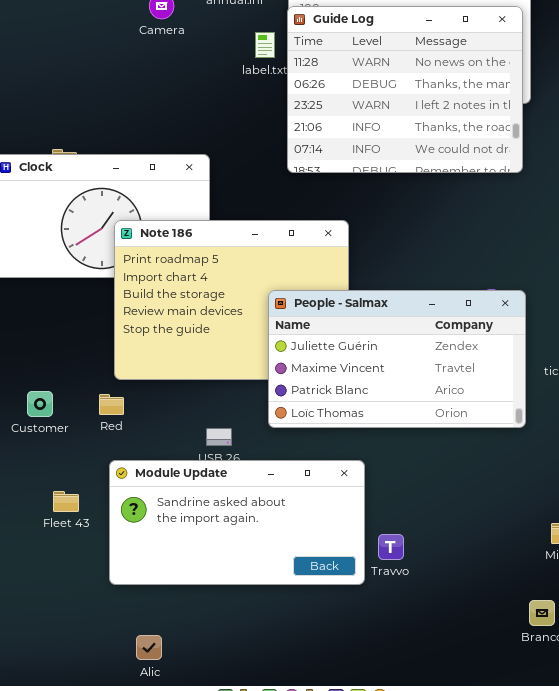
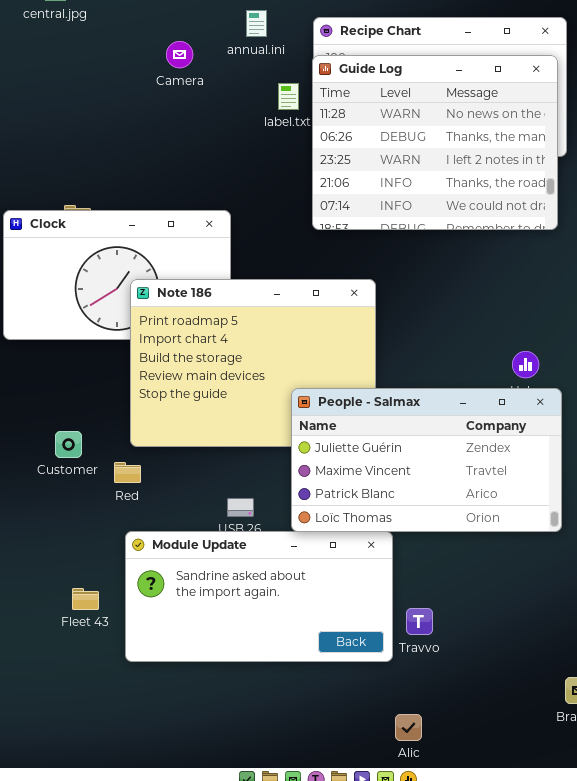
People - Salmax: [268,290,526,428] -> [291,388,562,532], moved
Customer: [27,391,53,417] -> [55,431,82,458], moved
Fleet 43: [53,491,79,512] -> [72,588,99,610], moved
Alic: [136,635,162,660] -> [395,714,422,741], moved

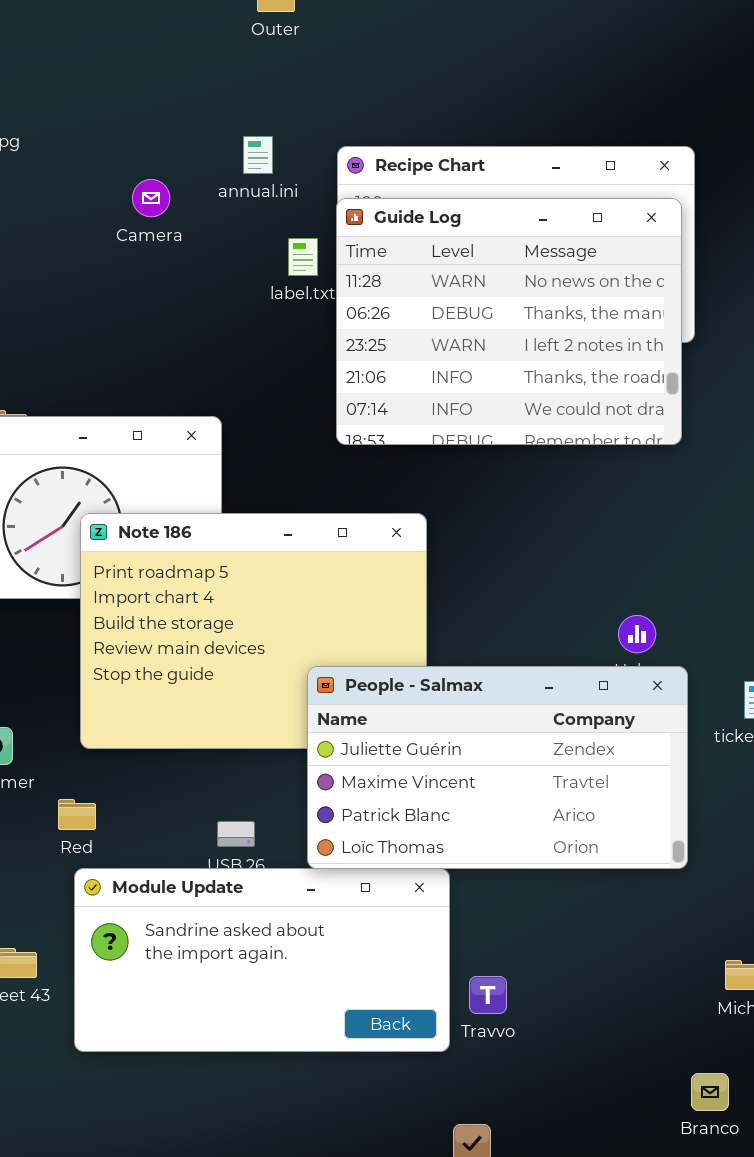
Red: [114,462,141,483] -> [58,799,96,830], moved

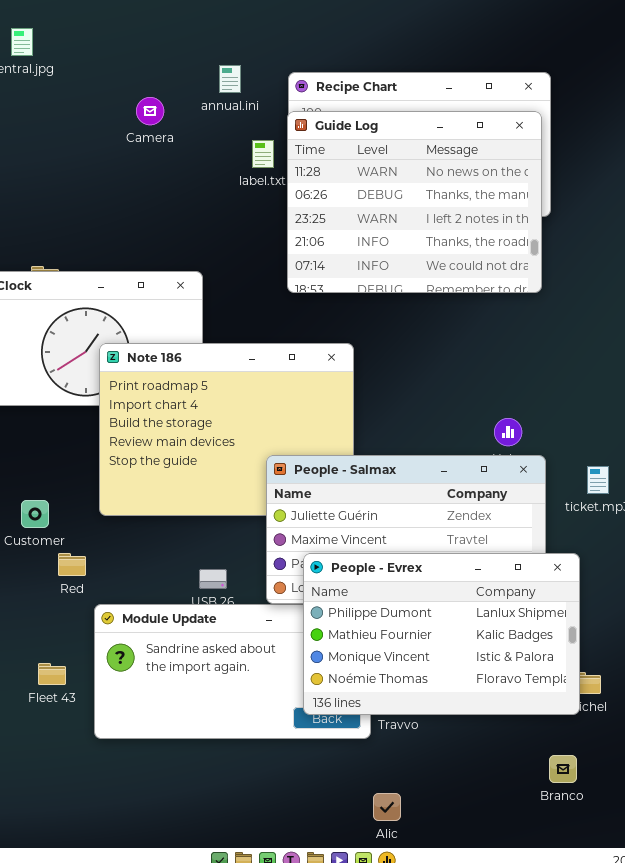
Red: [58,799,96,830] -> [58,553,86,576], moved
People - Evrex: none -> [303,553,580,715], opened

